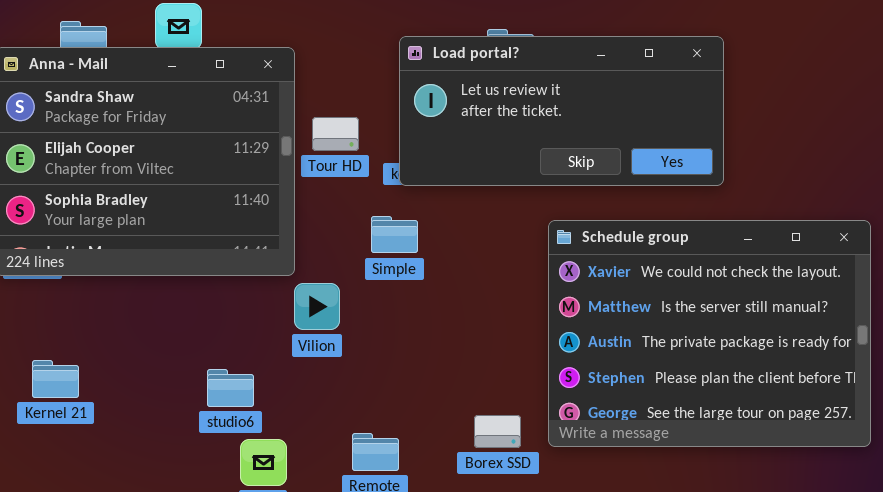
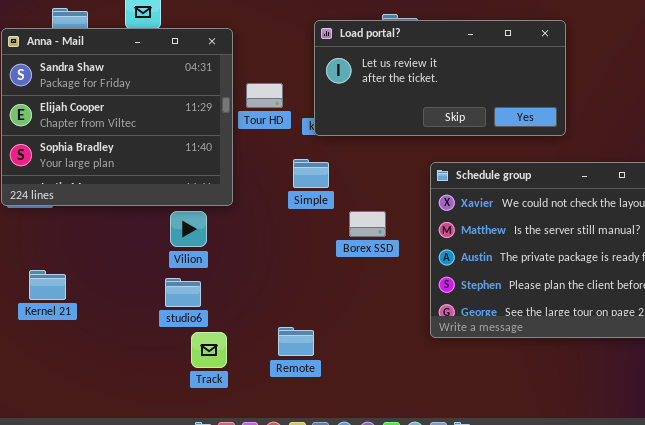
Vilion: [294,283,340,330] -> [170,211,207,247], moved
Borex SSD: [474,415,521,448] -> [349,211,386,237], moved

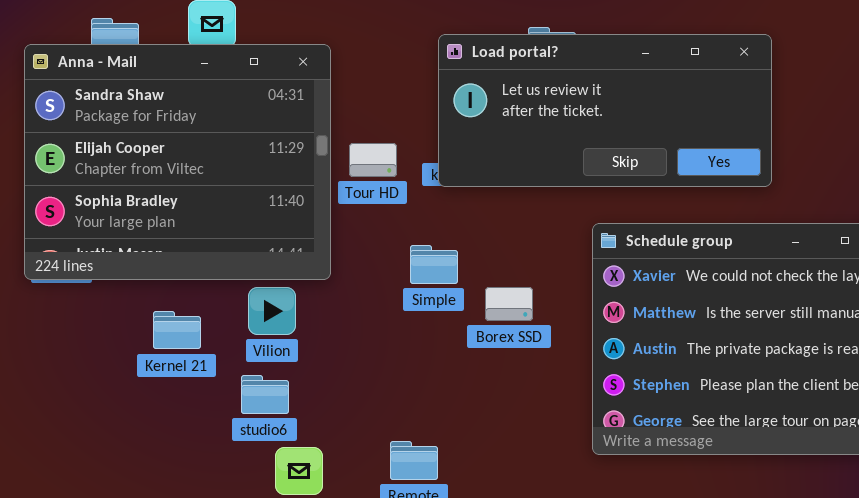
Tour HD: [246,83,283,108] -> [349,143,397,177], moved
Simple: [293,159,329,188] -> [410,245,458,284], moved
Kernel 21: [29,270,66,300] -> [153,311,201,349], moved

